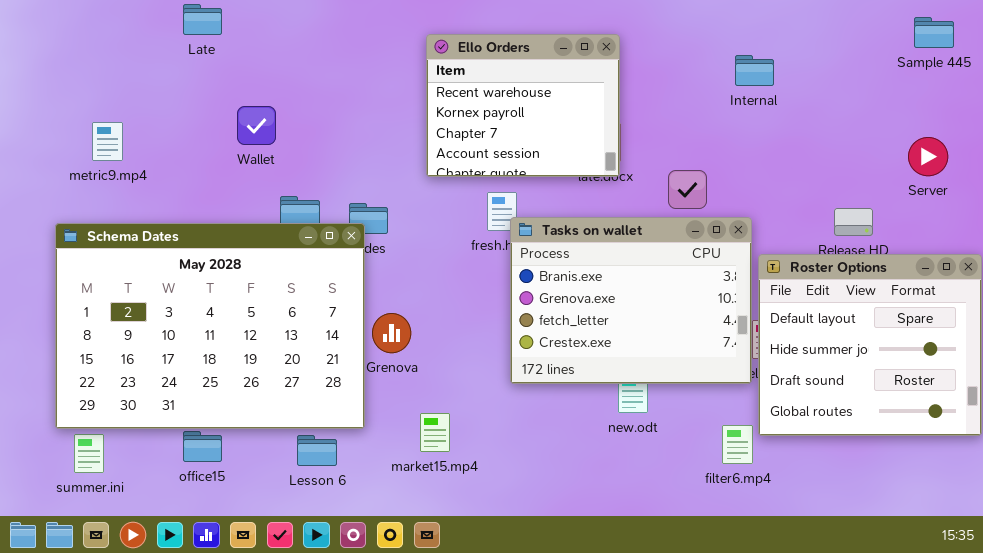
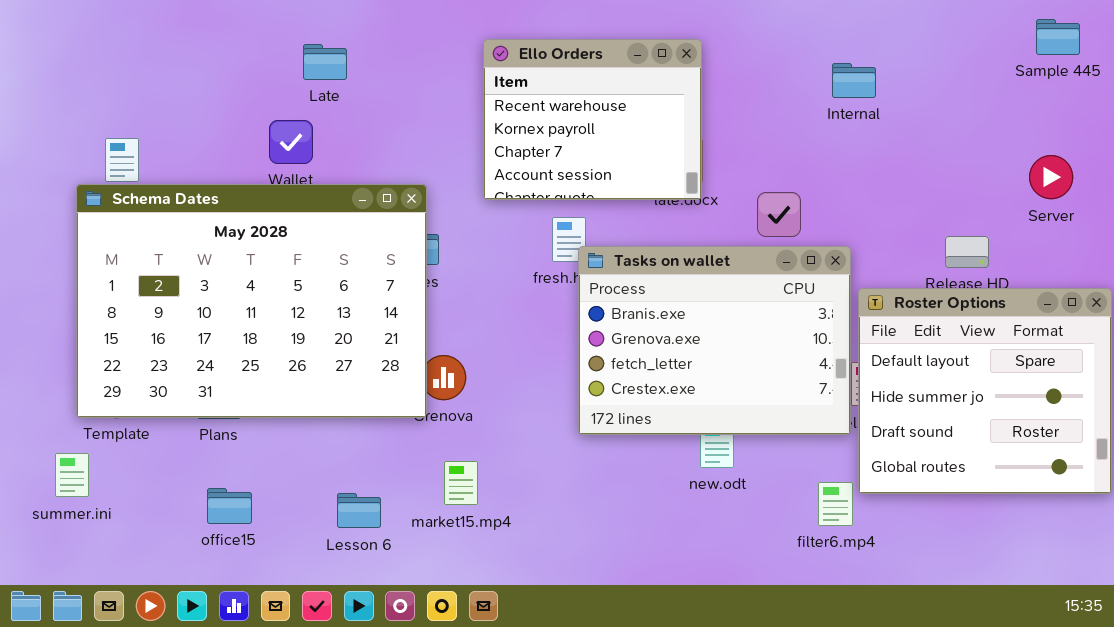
Late: [183,4,222,35] -> [303,44,347,80], moved
Schema Dates: [55,223,365,429] -> [76,184,427,418], moved
market15.mp4: [420,413,450,452] -> [444,461,478,505], moved
summer.ini: [74,434,104,473] -> [55,453,89,497], moved

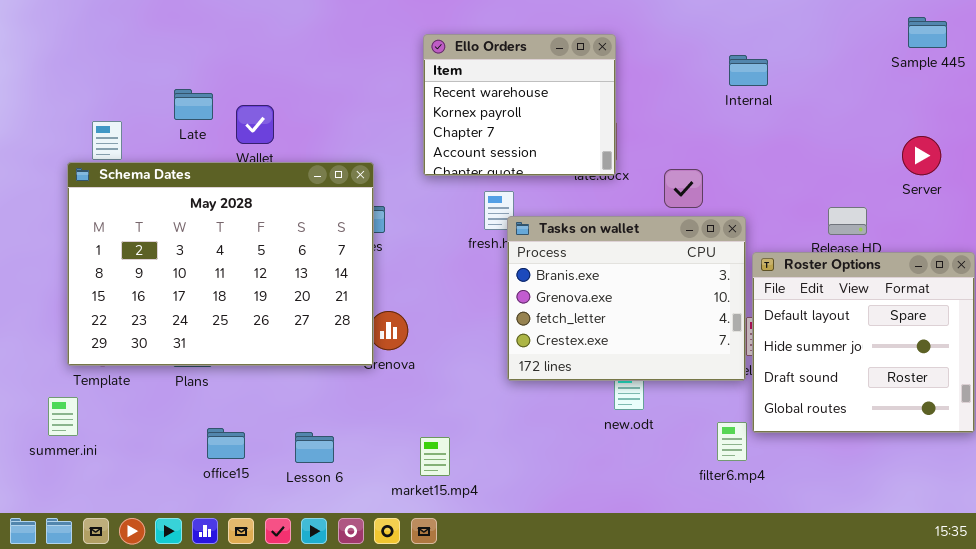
Late: [303,44,347,80] -> [174,89,213,120], moved
market15.mp4: [444,461,478,505] -> [420,437,450,476], moved
office15: [207,488,252,524] -> [207,428,245,459], moved

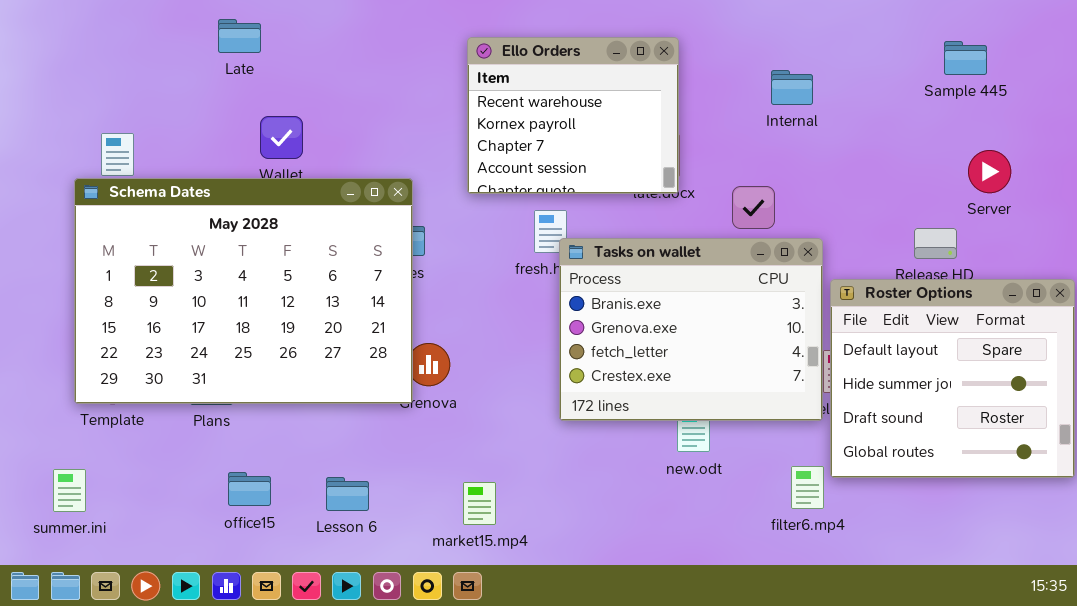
Sample 445: [908,17,947,48] -> [944,41,987,75], moved
Internal: [729,55,768,86] -> [771,70,813,105], moved
Late: [174,89,213,120] -> [218,19,261,53], moved
Server: [902,136,941,175] -> [968,150,1011,193], moved
summer.ini: [48,397,78,436] -> [53,469,86,512], moved

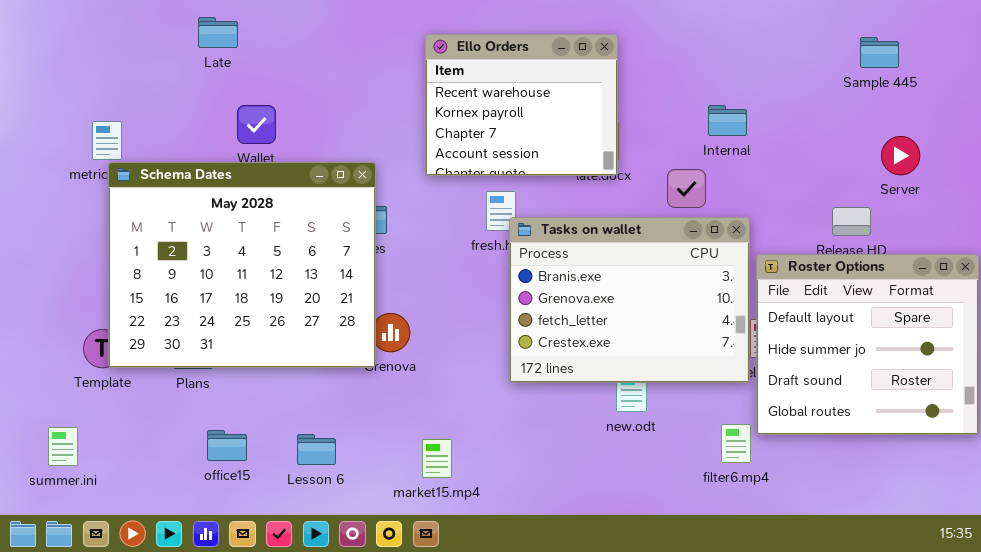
Internal: [771,70,813,105] -> [708,105,747,136], moved
Schema Dates: [74,178,413,404] -> [108,162,376,368], resized

